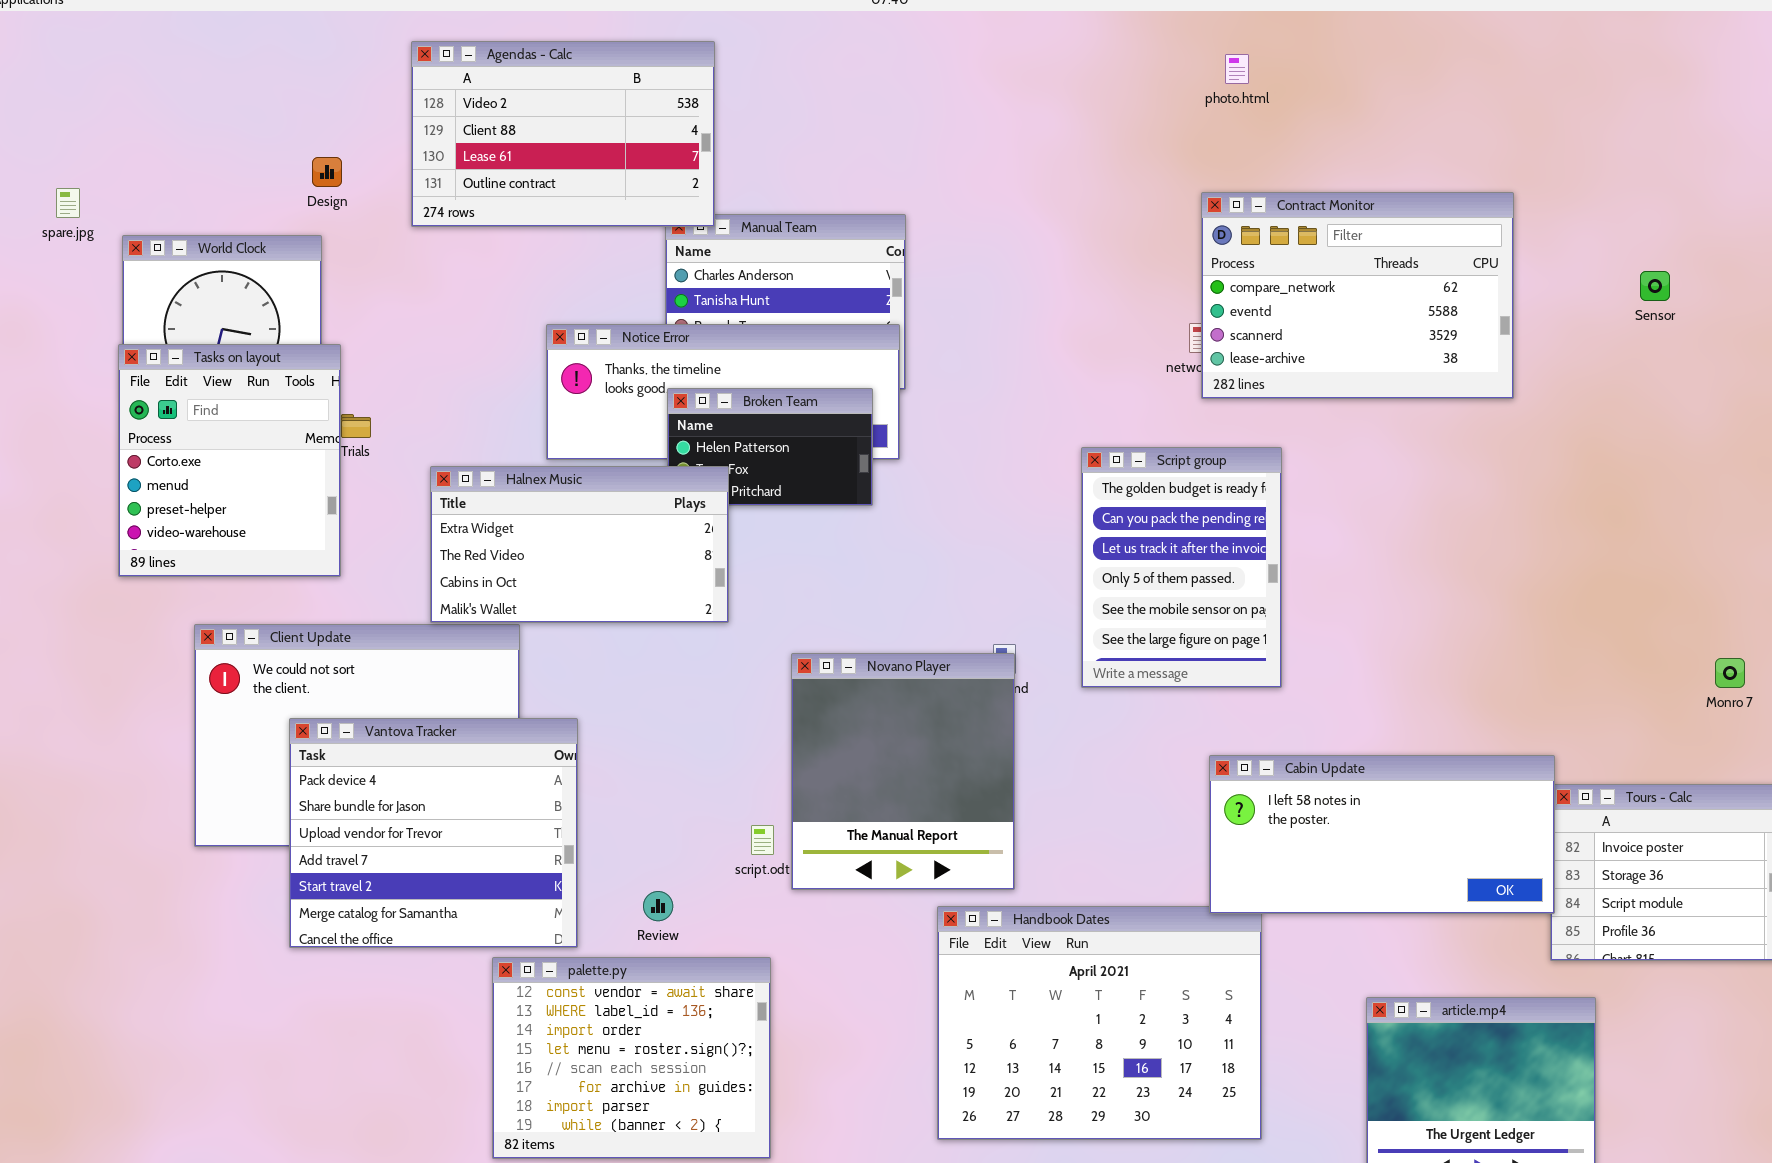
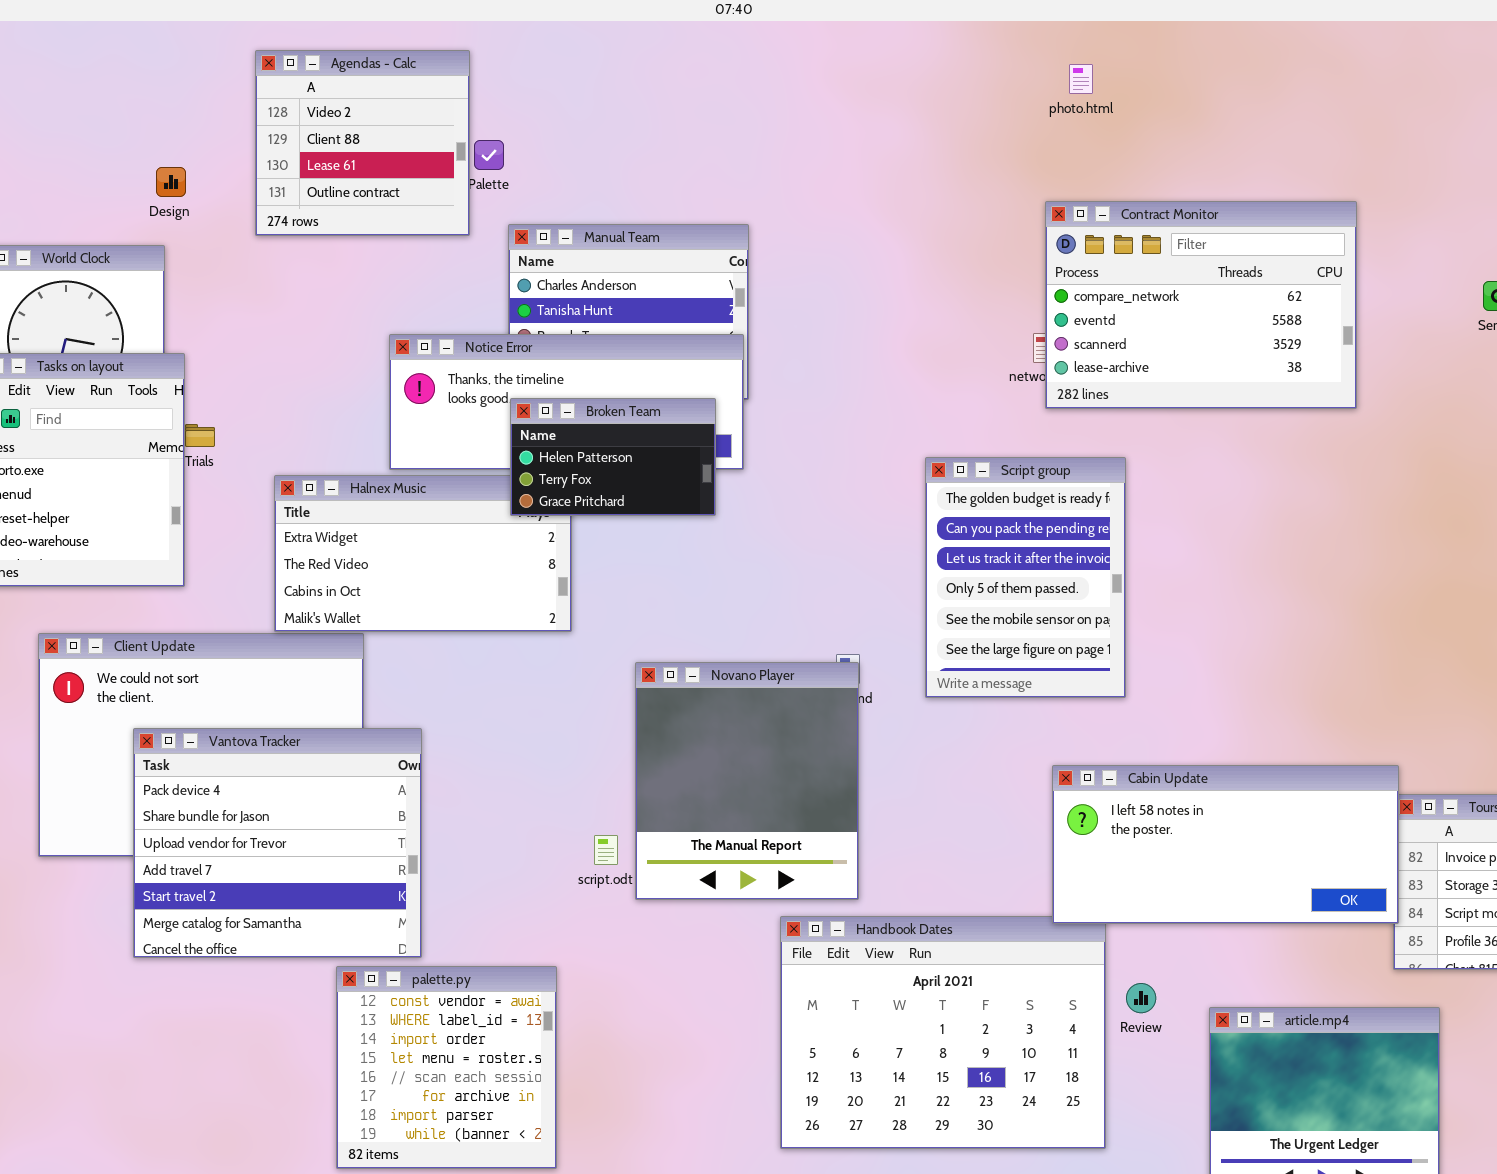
Agendas - Calc: [411,41,715,227] -> [255,50,470,236], resized
Broken Team: [667,388,873,506] -> [510,398,716,516], raised
Review: [643,891,673,921] -> [1126,983,1156,1013], moved
palette.py: [492,957,771,1159] -> [336,966,557,1169], resized

